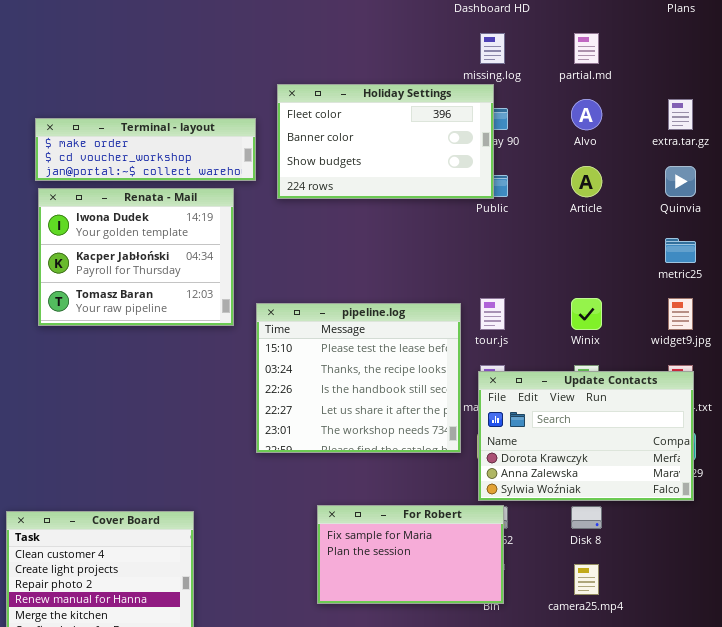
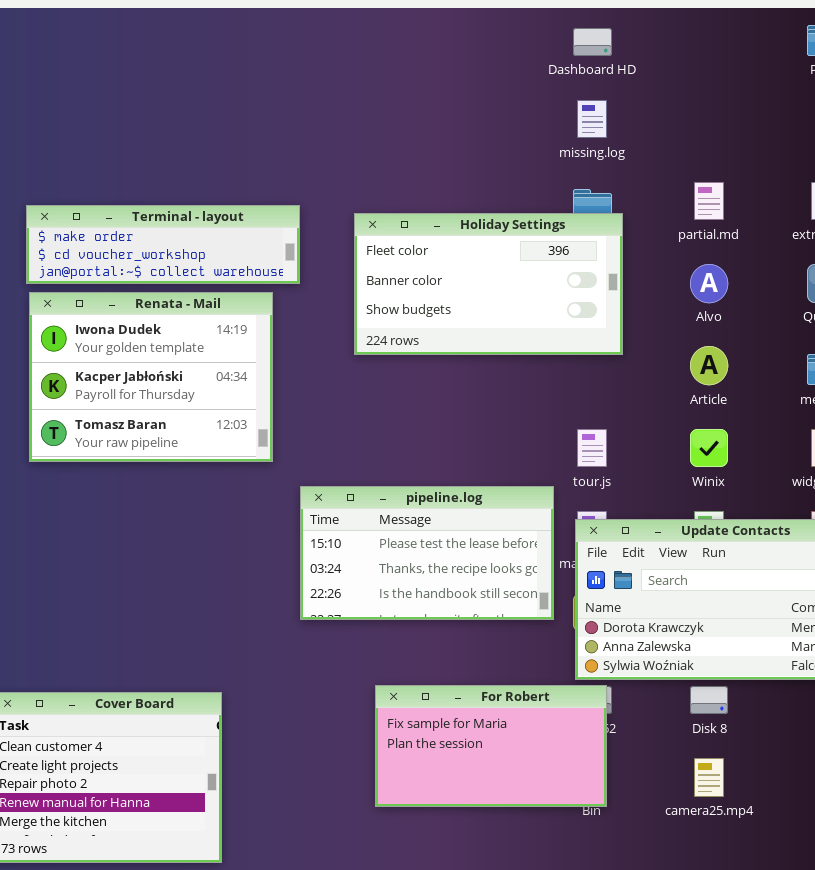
partial.md: [574,33,599,64] -> [694,182,724,220], moved
Holiday Settings: [277,84,494,199] -> [354,213,623,355], moved
Alvo: [571,99,602,130] -> [690,264,728,303], moved
Article: [571,166,602,197] -> [690,346,728,385], moved
pipeline.log: [256,303,461,453] -> [300,486,554,620], resized

